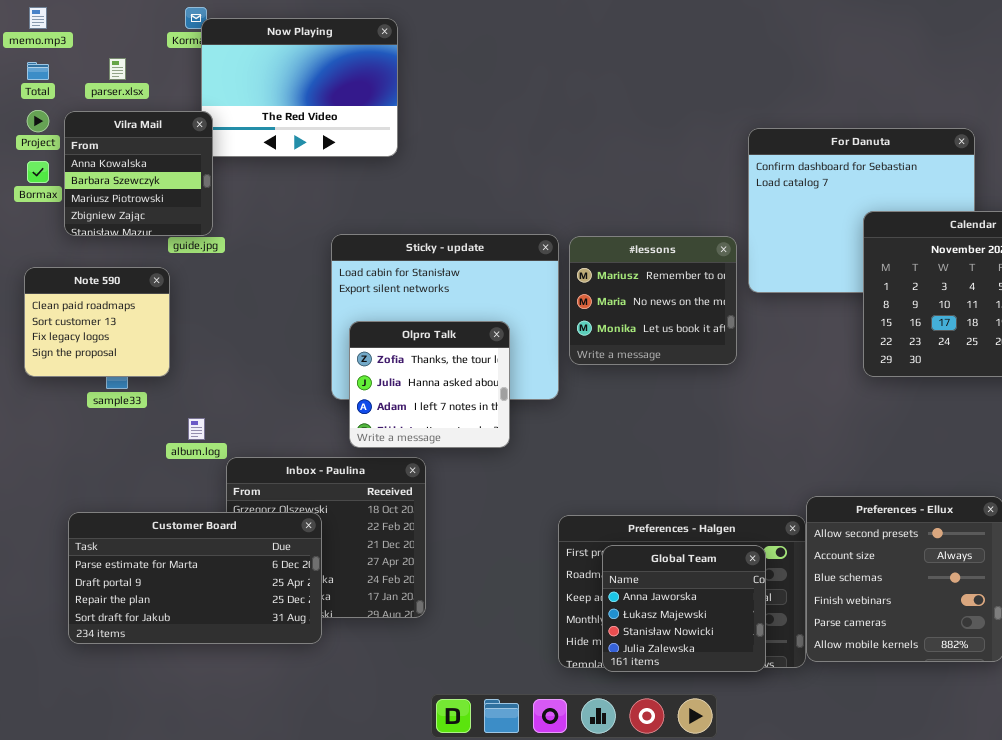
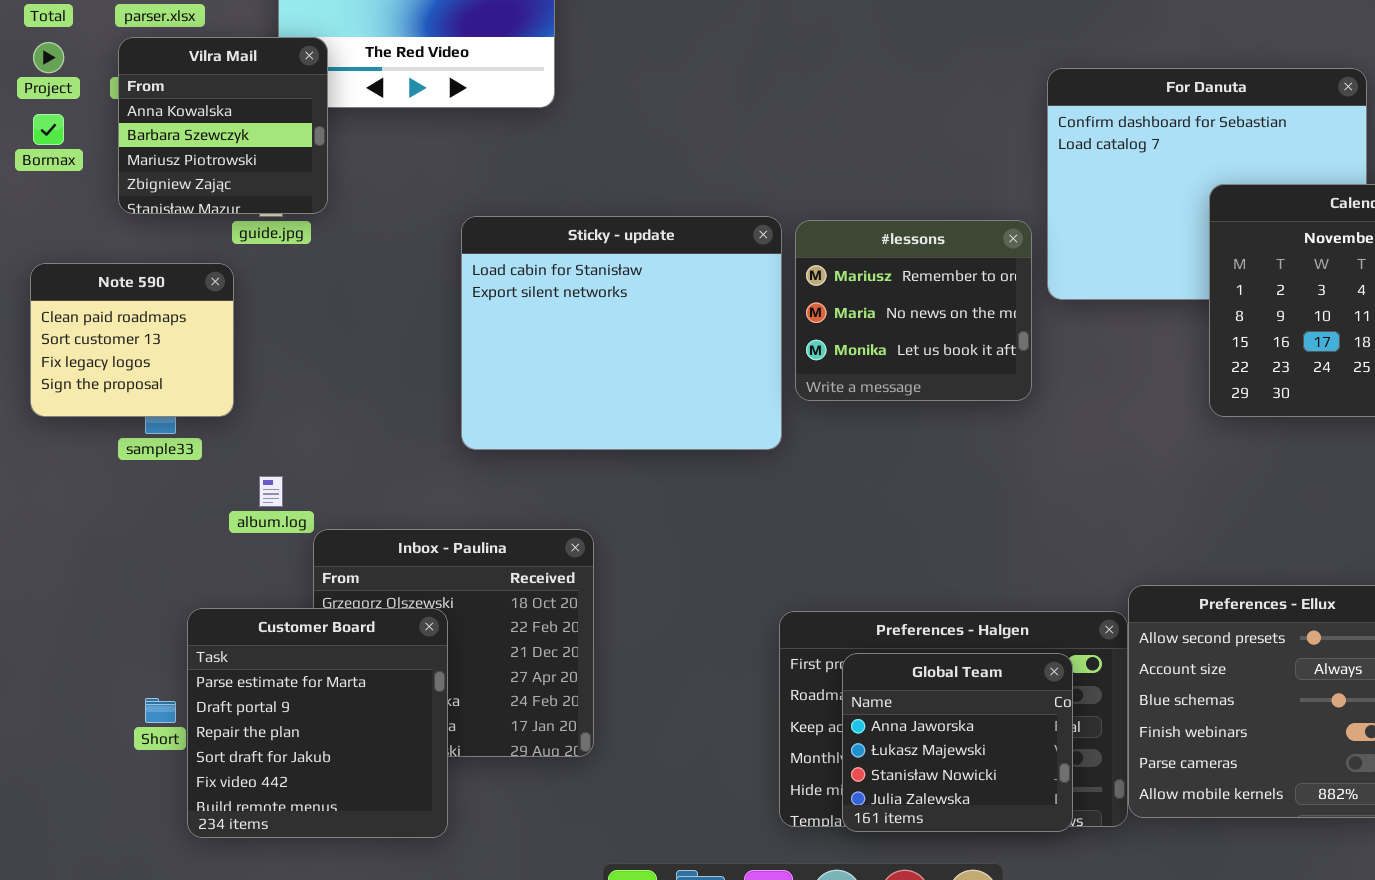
Vilra Mail: [64,111,213,236] -> [118,37,328,214], moved
Olpro Talk: [349,321,510,448] -> none, closed
Customer Board: [68,512,322,644] -> [187,608,448,838], resized

